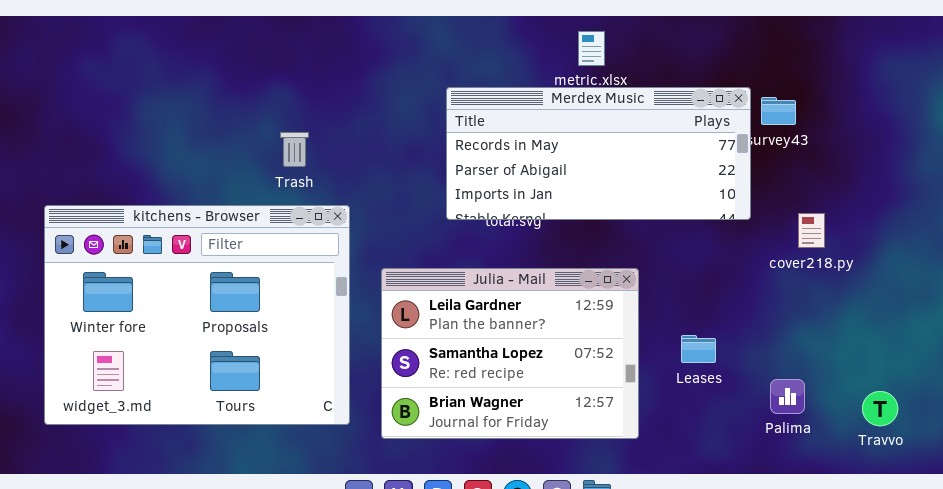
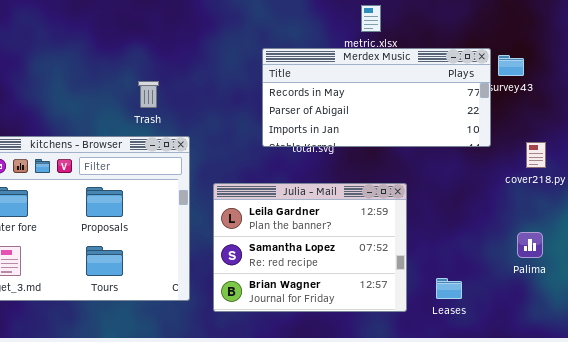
Leases: [681,335,716,363] -> [436,278,462,299], moved
Palima: [770,379,805,414] -> [517,232,543,258], moved

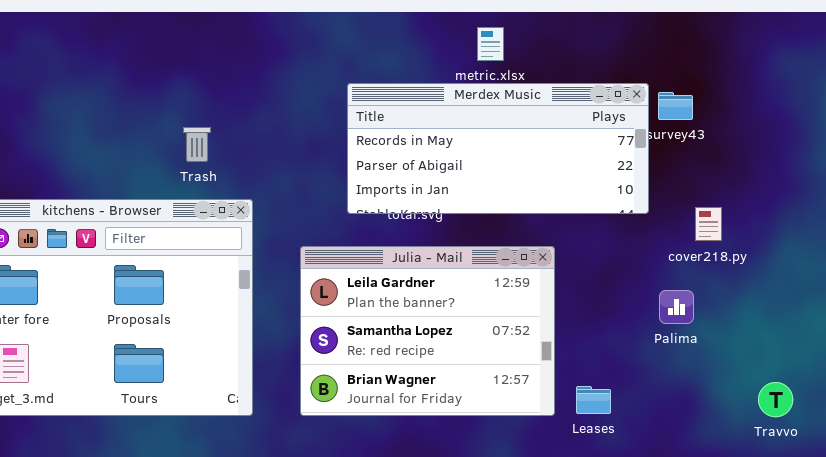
Julia - Mail: [213,183,407,312] -> [300,246,555,416], moved
Palima: [517,232,543,258] -> [659,290,694,324], moved

